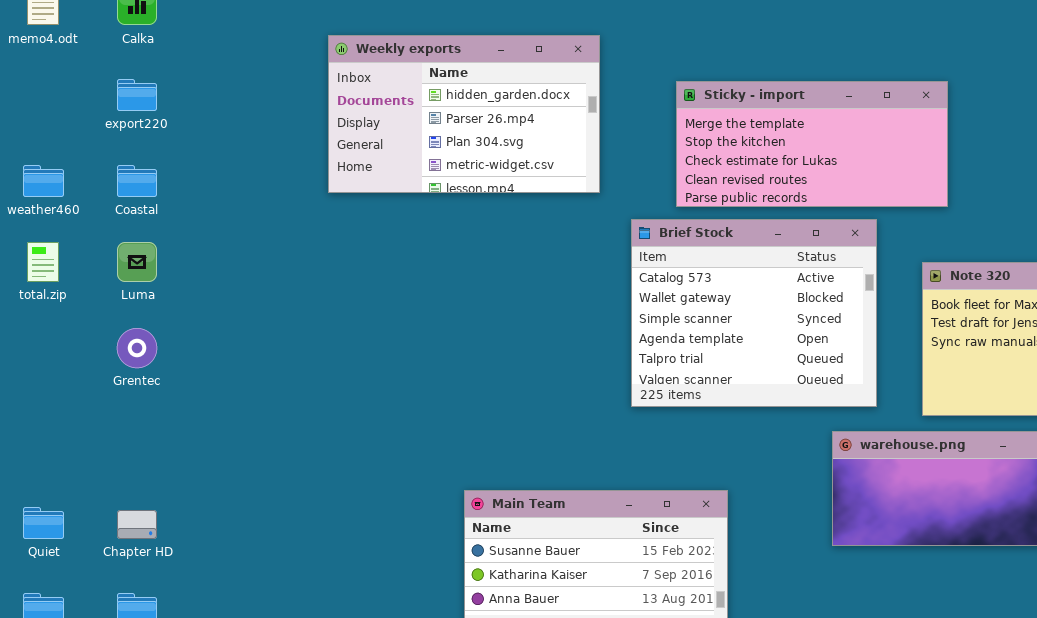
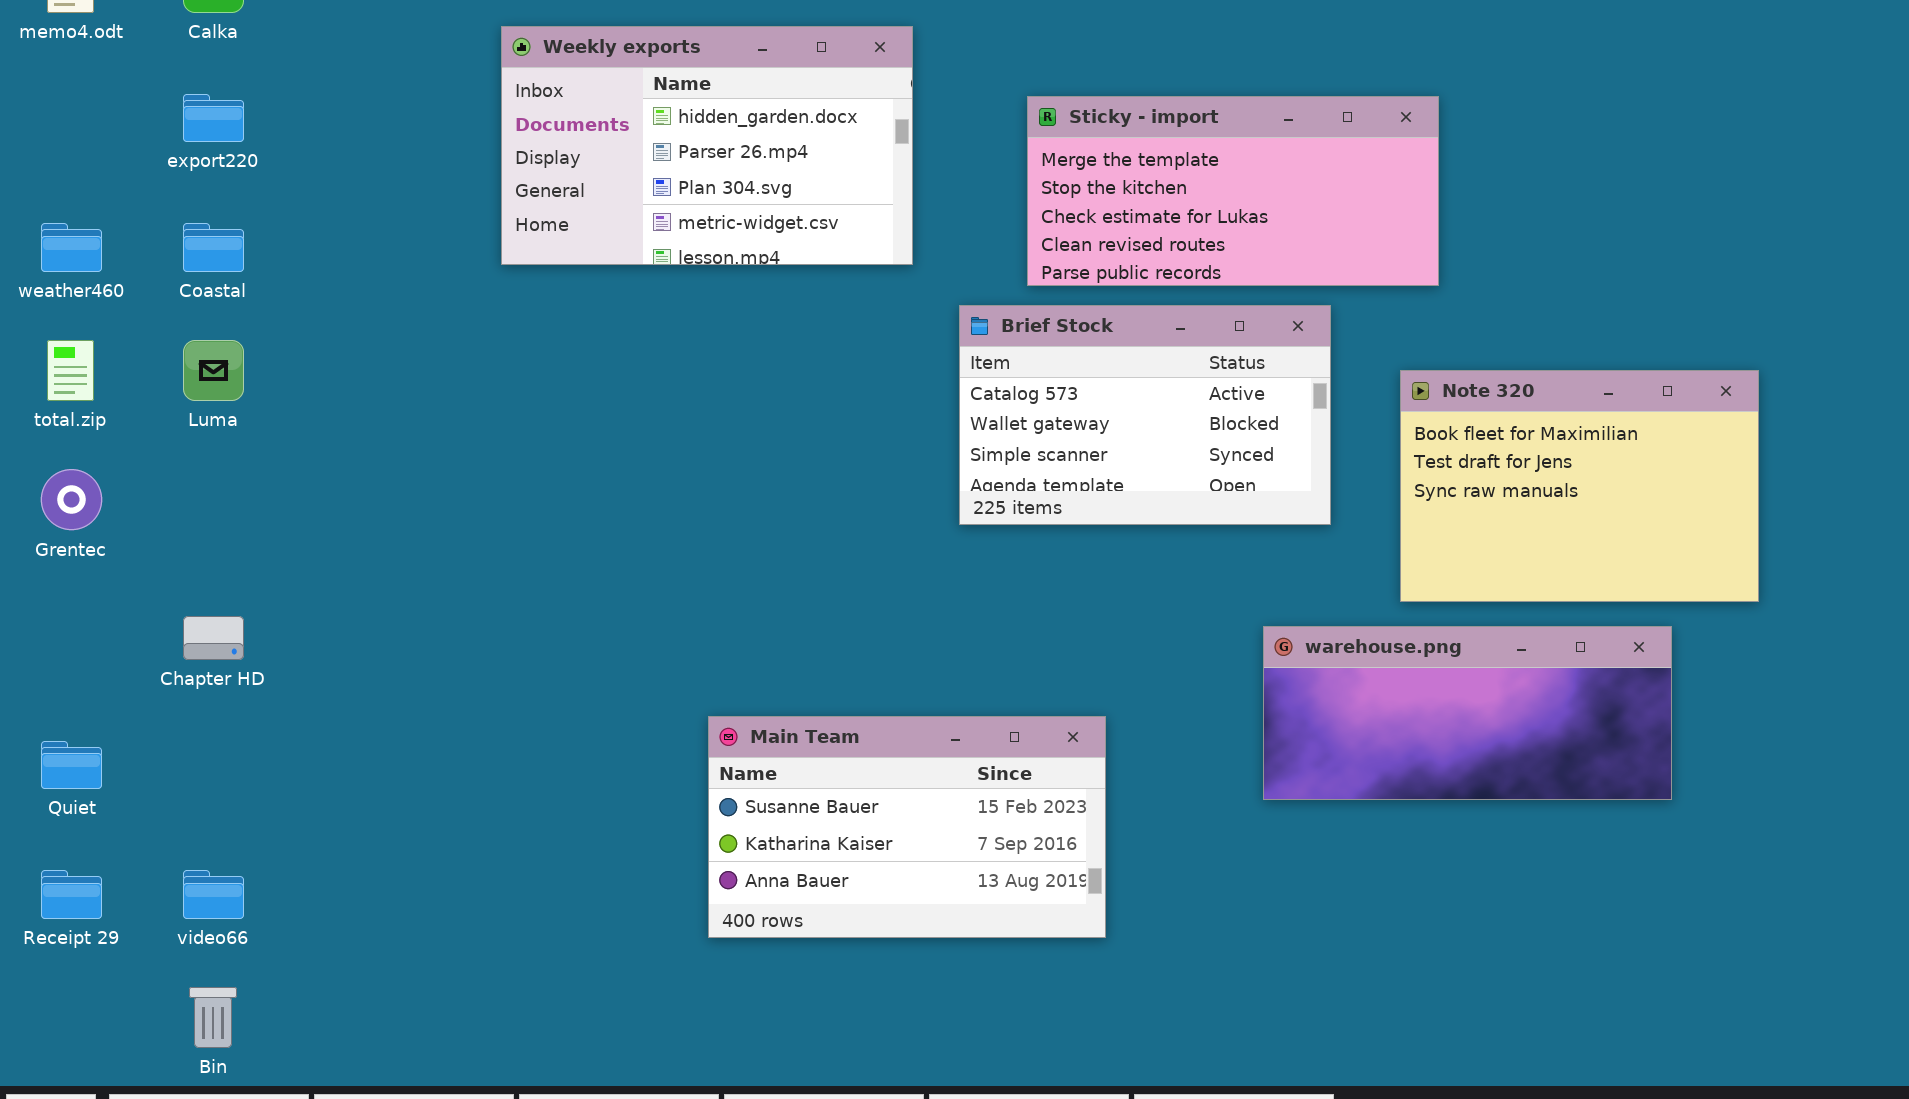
Brief Stock: [631,219,877,407] -> [959,305,1331,525], resized
Grentec: [117,328,157,368] -> [41,469,102,530], moved
Chapter HD: [117,510,157,539] -> [183,616,244,660], moved

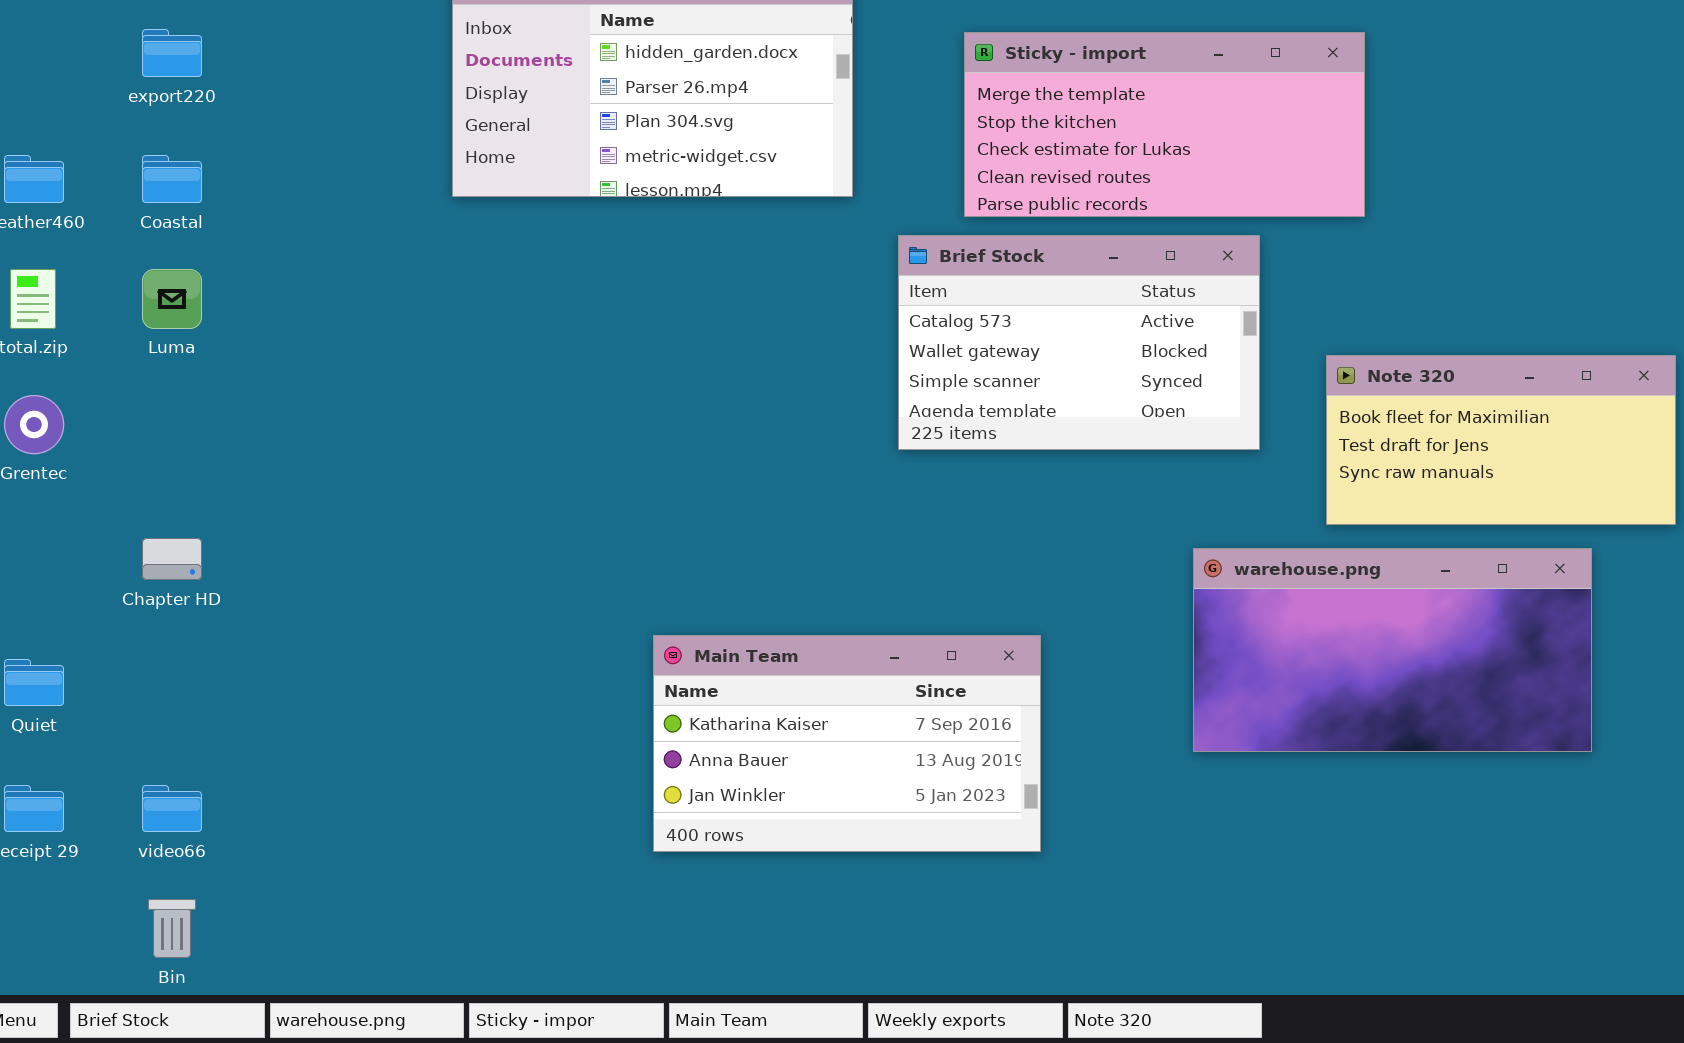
Note 320: [1400,370,1759,602] -> [1326,355,1676,525], resized
warehouse.png: [1263,626,1672,800] -> [1193,548,1592,752], resized
Main Team: [708,716,1106,938] -> [653,635,1041,852], scrolled down 1 row

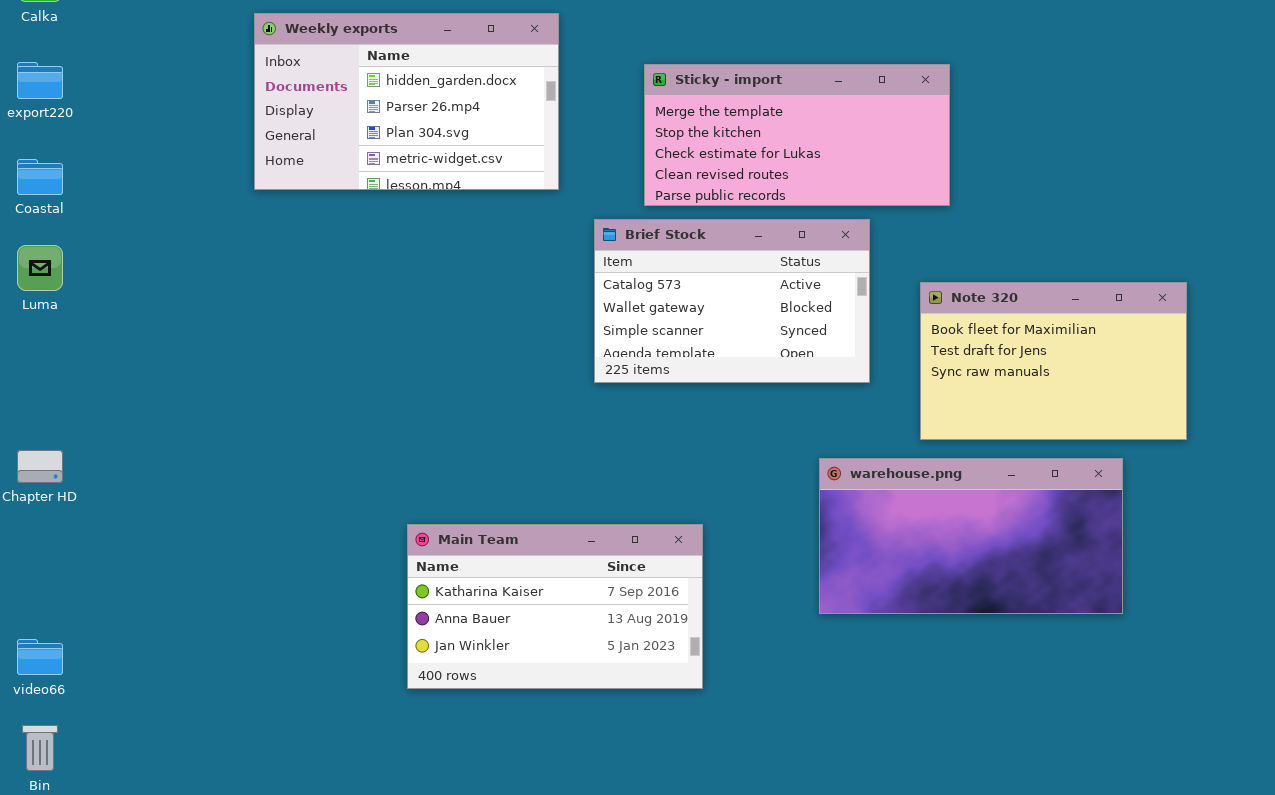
Note 320: [1326,355,1676,525] -> [920,282,1187,440], resized

